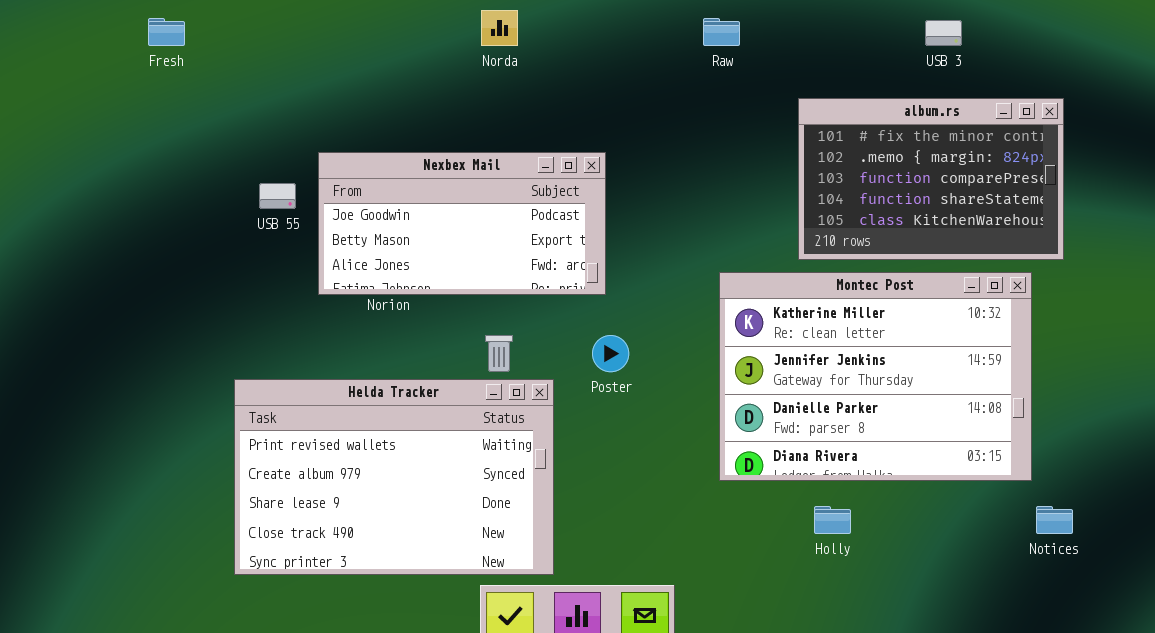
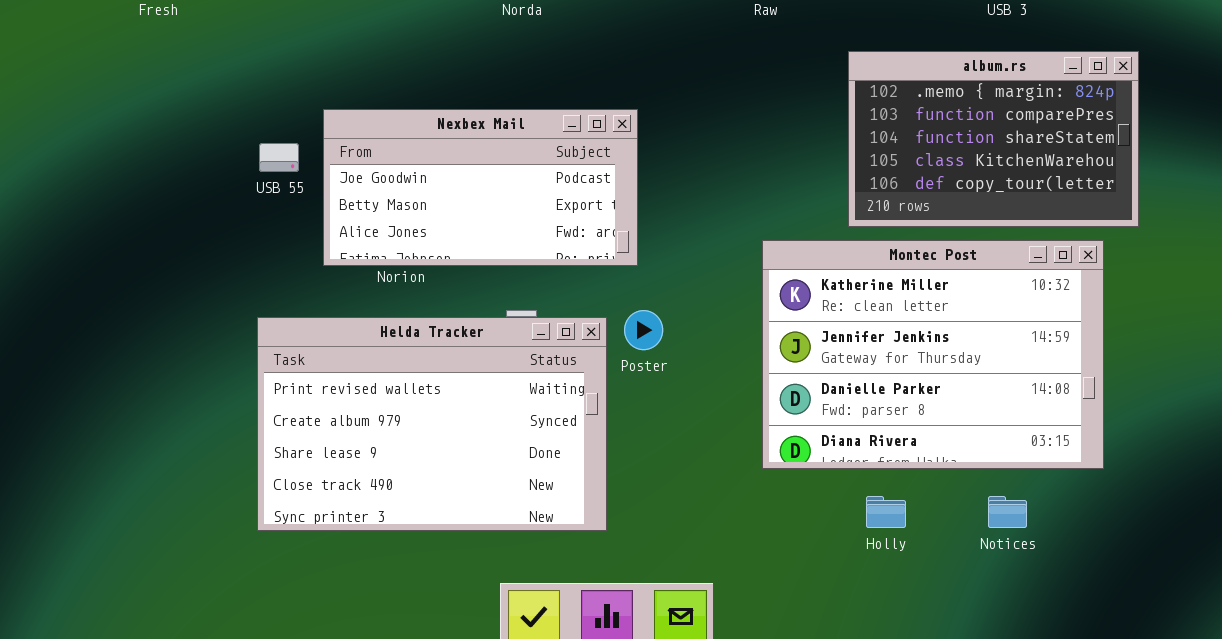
album.rs: [798,98,1064,260] -> [848,51,1139,227], scrolled down 1 row
Helda Tracker: [234,379,554,575] -> [257,317,607,531], moved
Notices: [1036,506,1073,534] -> [988,496,1027,528], moved

